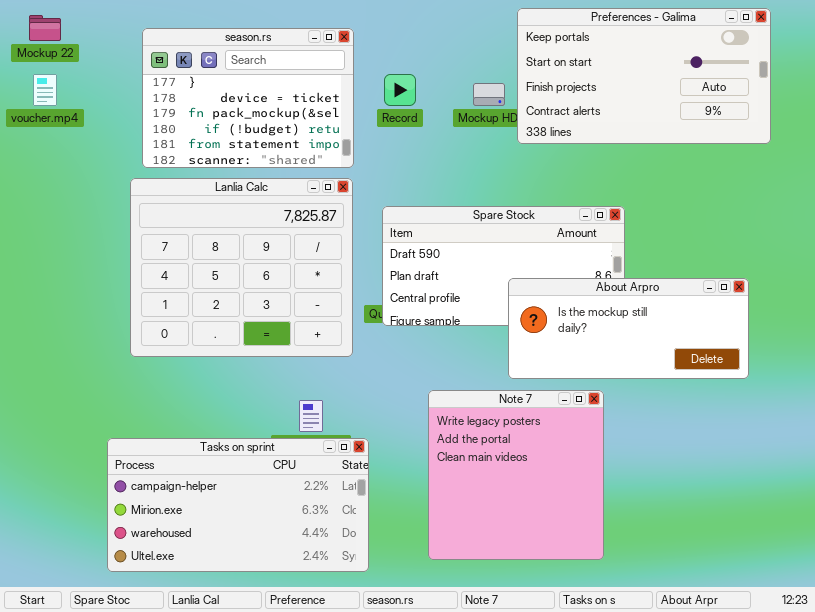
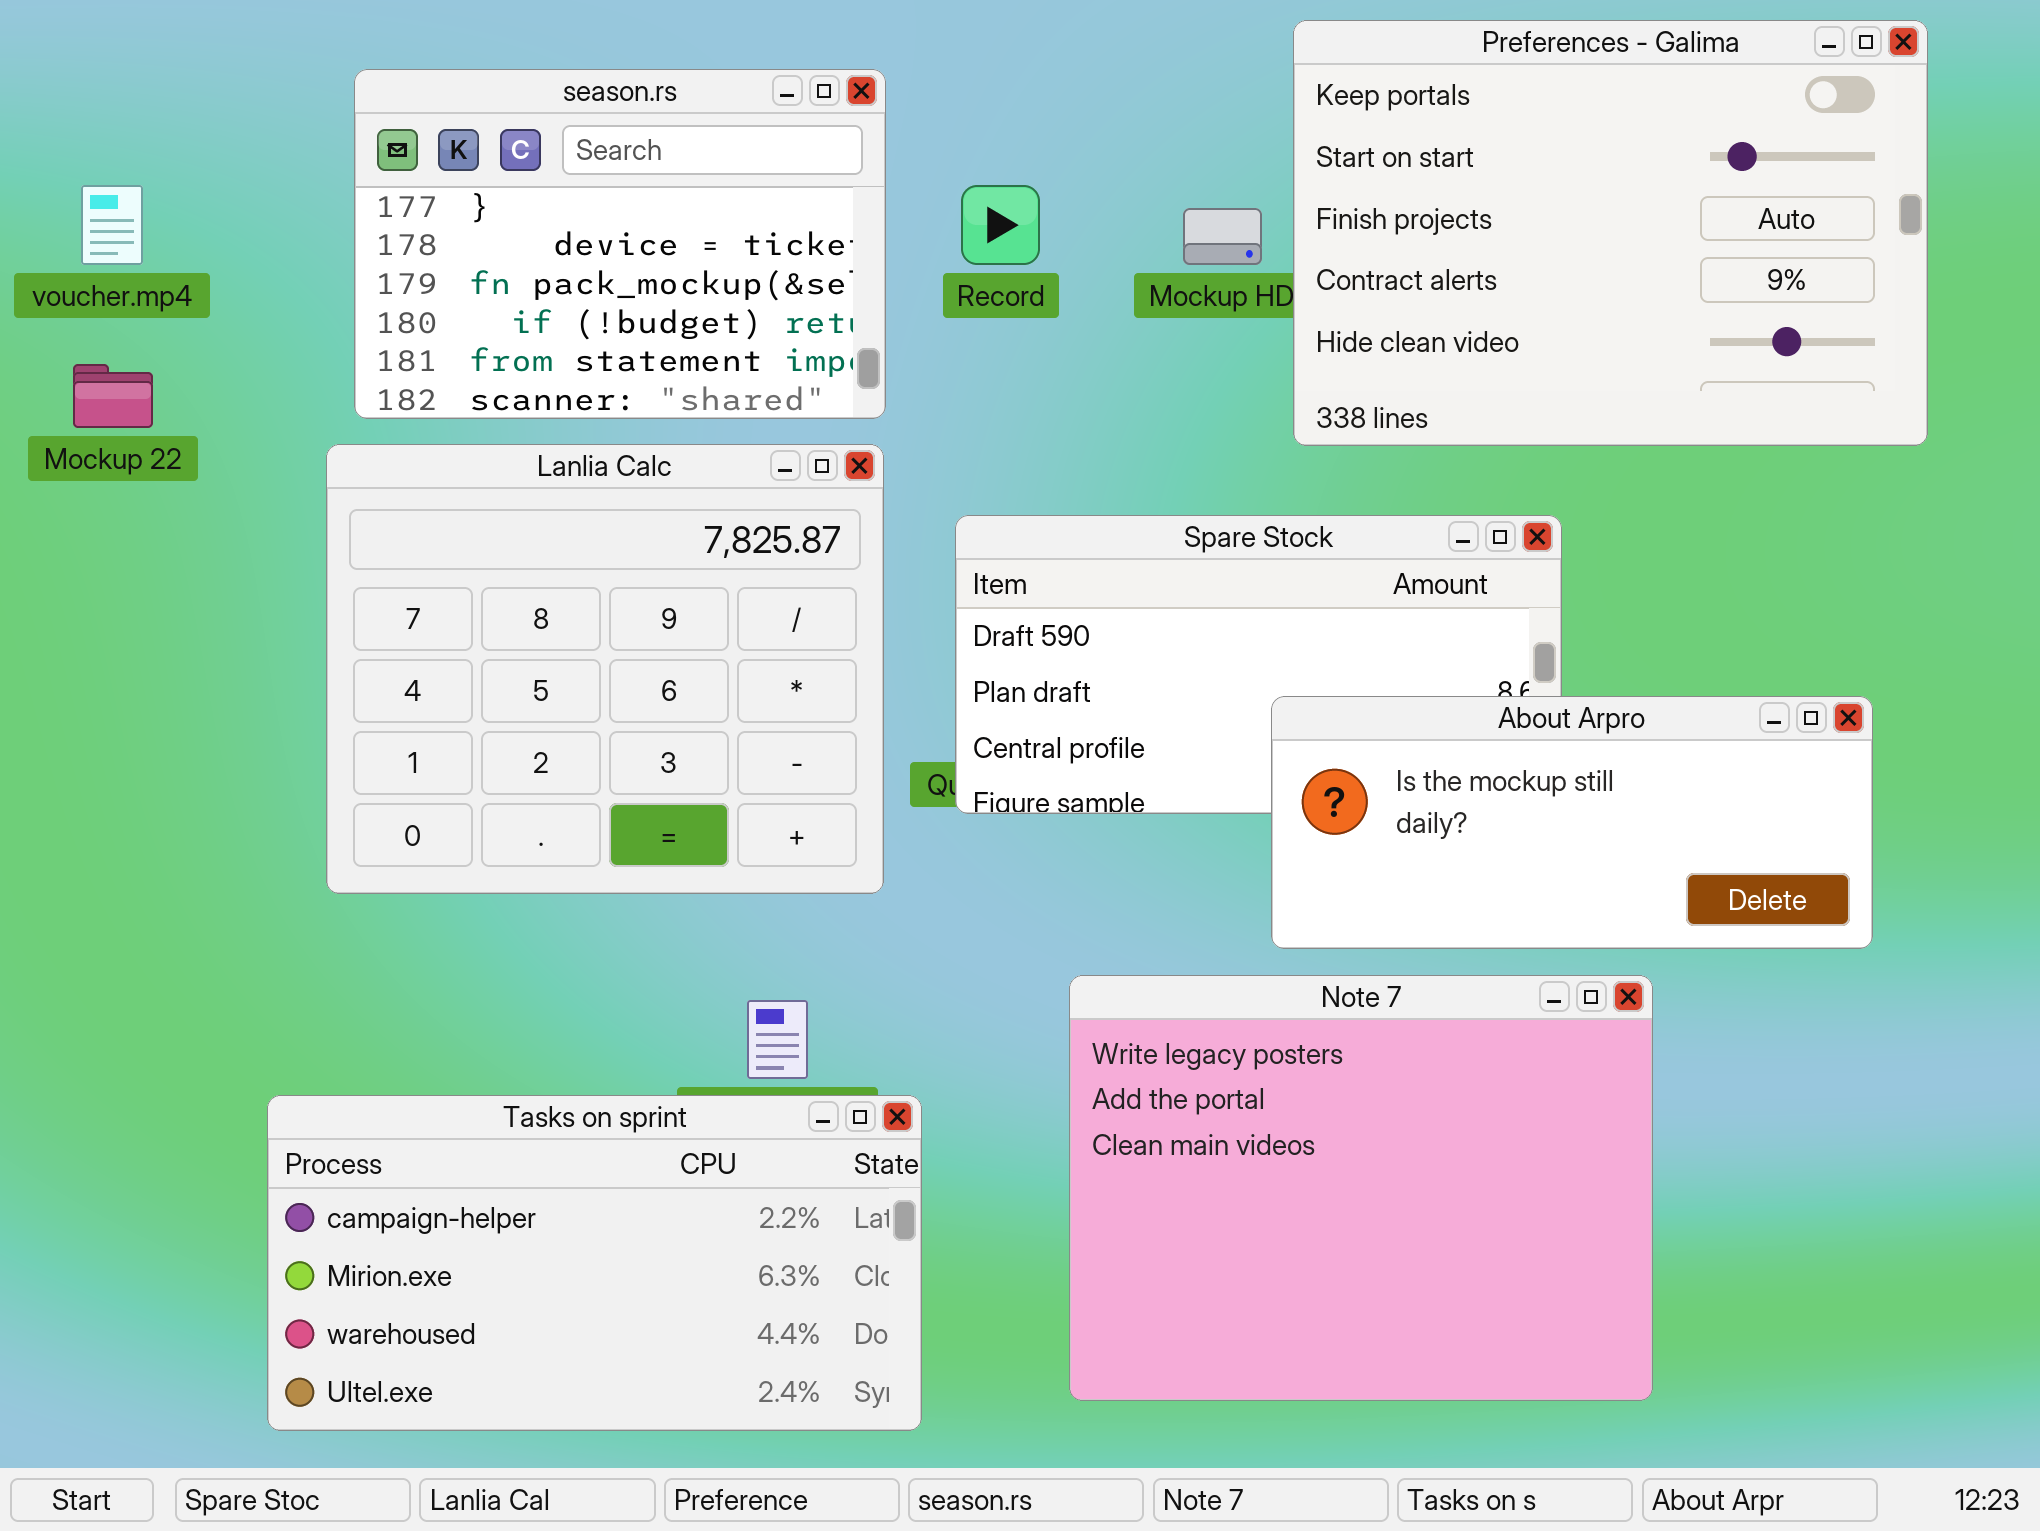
Preferences - Galima: [517,8,771,144] -> [1293,20,1928,446], resized
Mockup 22: [29,15,61,41] -> [73,364,153,428], moved
Note 7: [428,390,604,560] -> [1069,975,1653,1401], resized

